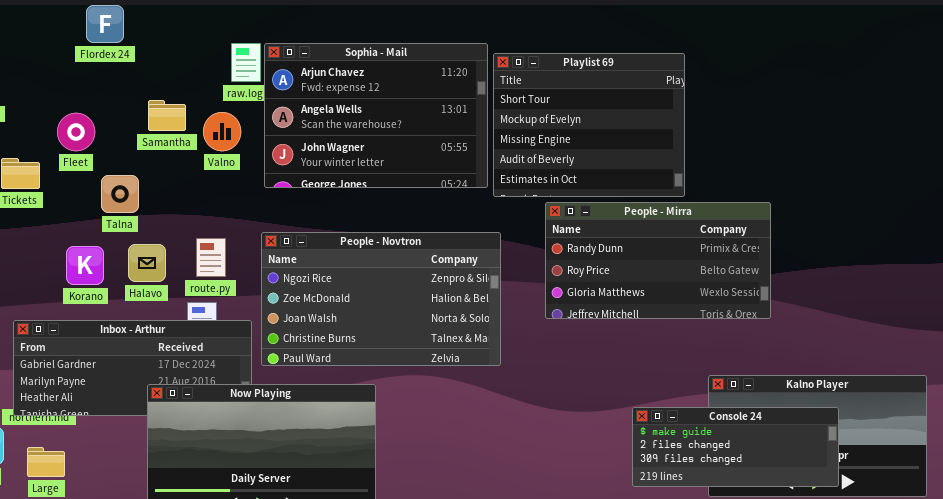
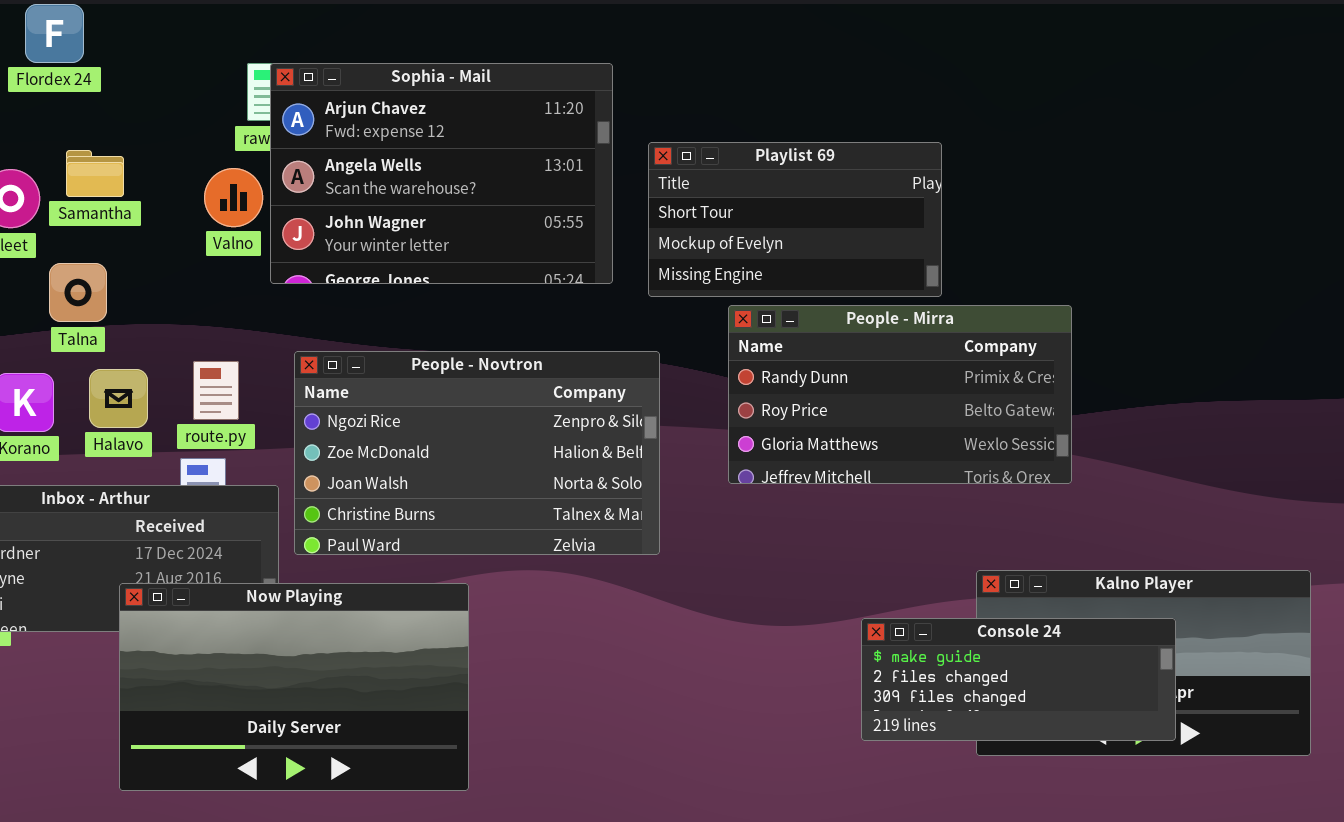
Sophia - Mail: [264,43,488,188] -> [270,63,613,284], moved
Playlist 69: [493,53,685,197] -> [648,142,942,297], resized
Samantha: [148,100,186,131] -> [66,150,124,197], moved

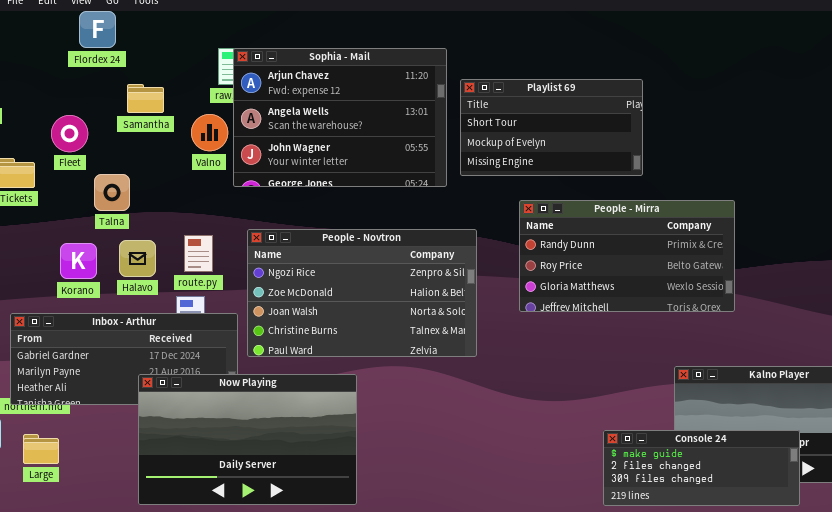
Playlist 69: [648,142,942,297] -> [460,79,643,176], moved
Samantha: [66,150,124,197] -> [127,84,164,113], moved
Console 24: [861,618,1176,741] -> [603,430,800,506], moved

